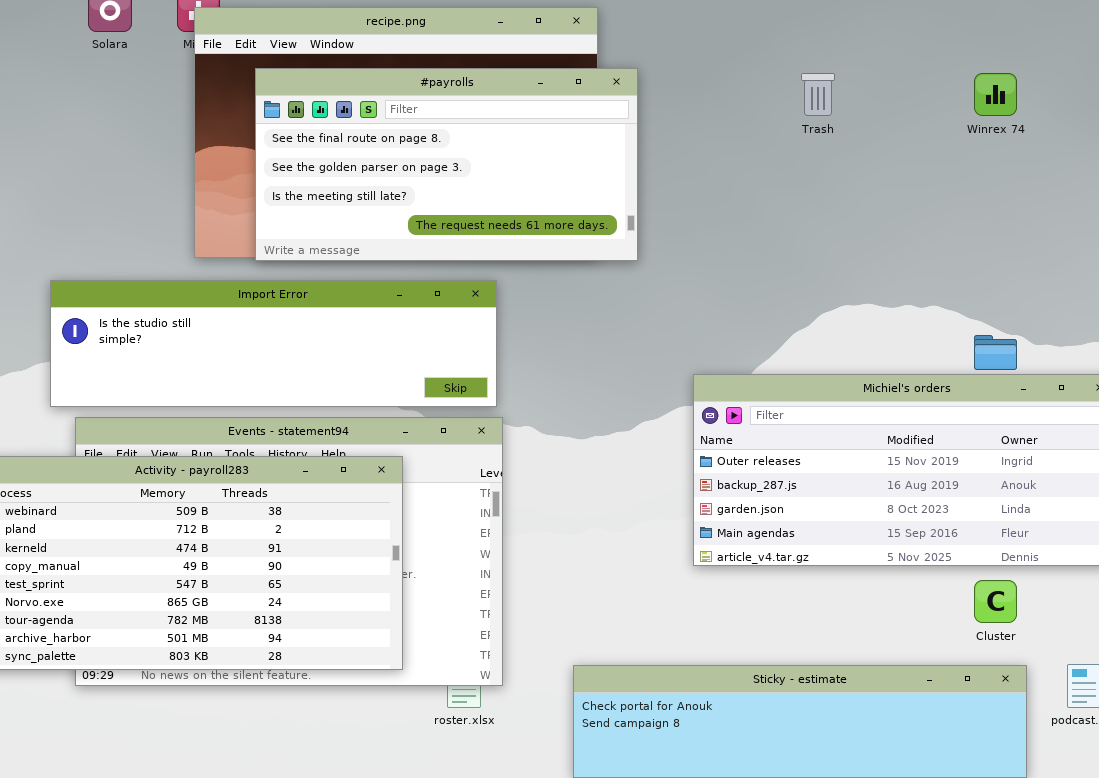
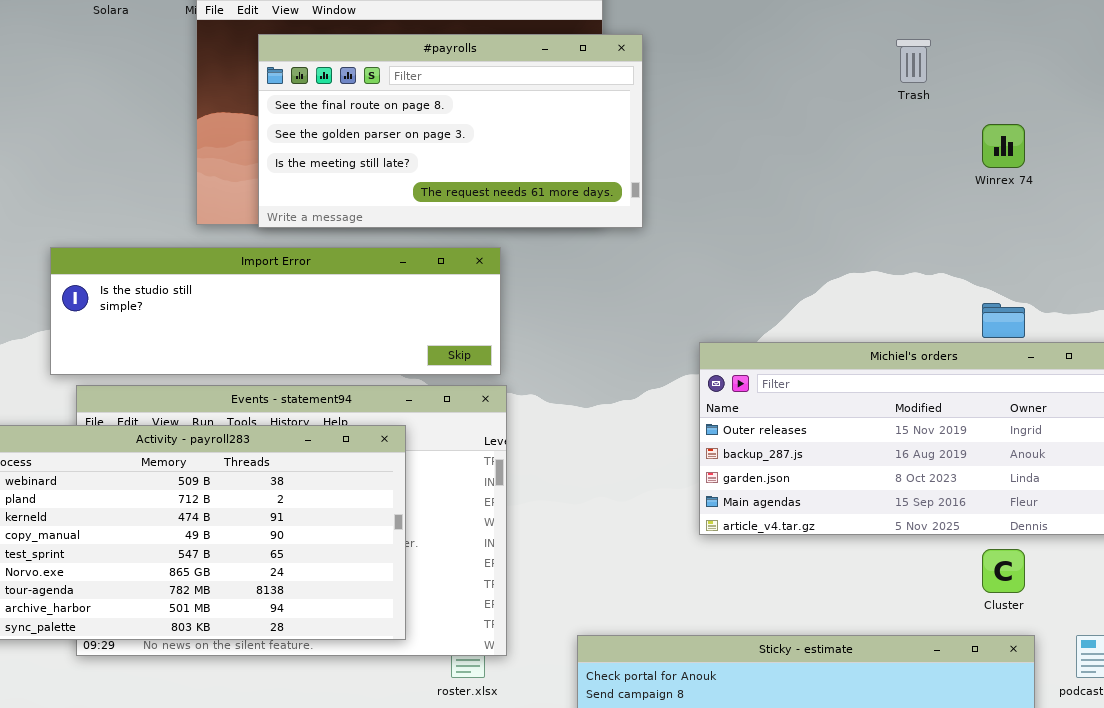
Trash: [801,73,835,116] -> [896,39,931,83], moved
Winrex 74: [974,73,1017,116] -> [982,124,1025,168], moved

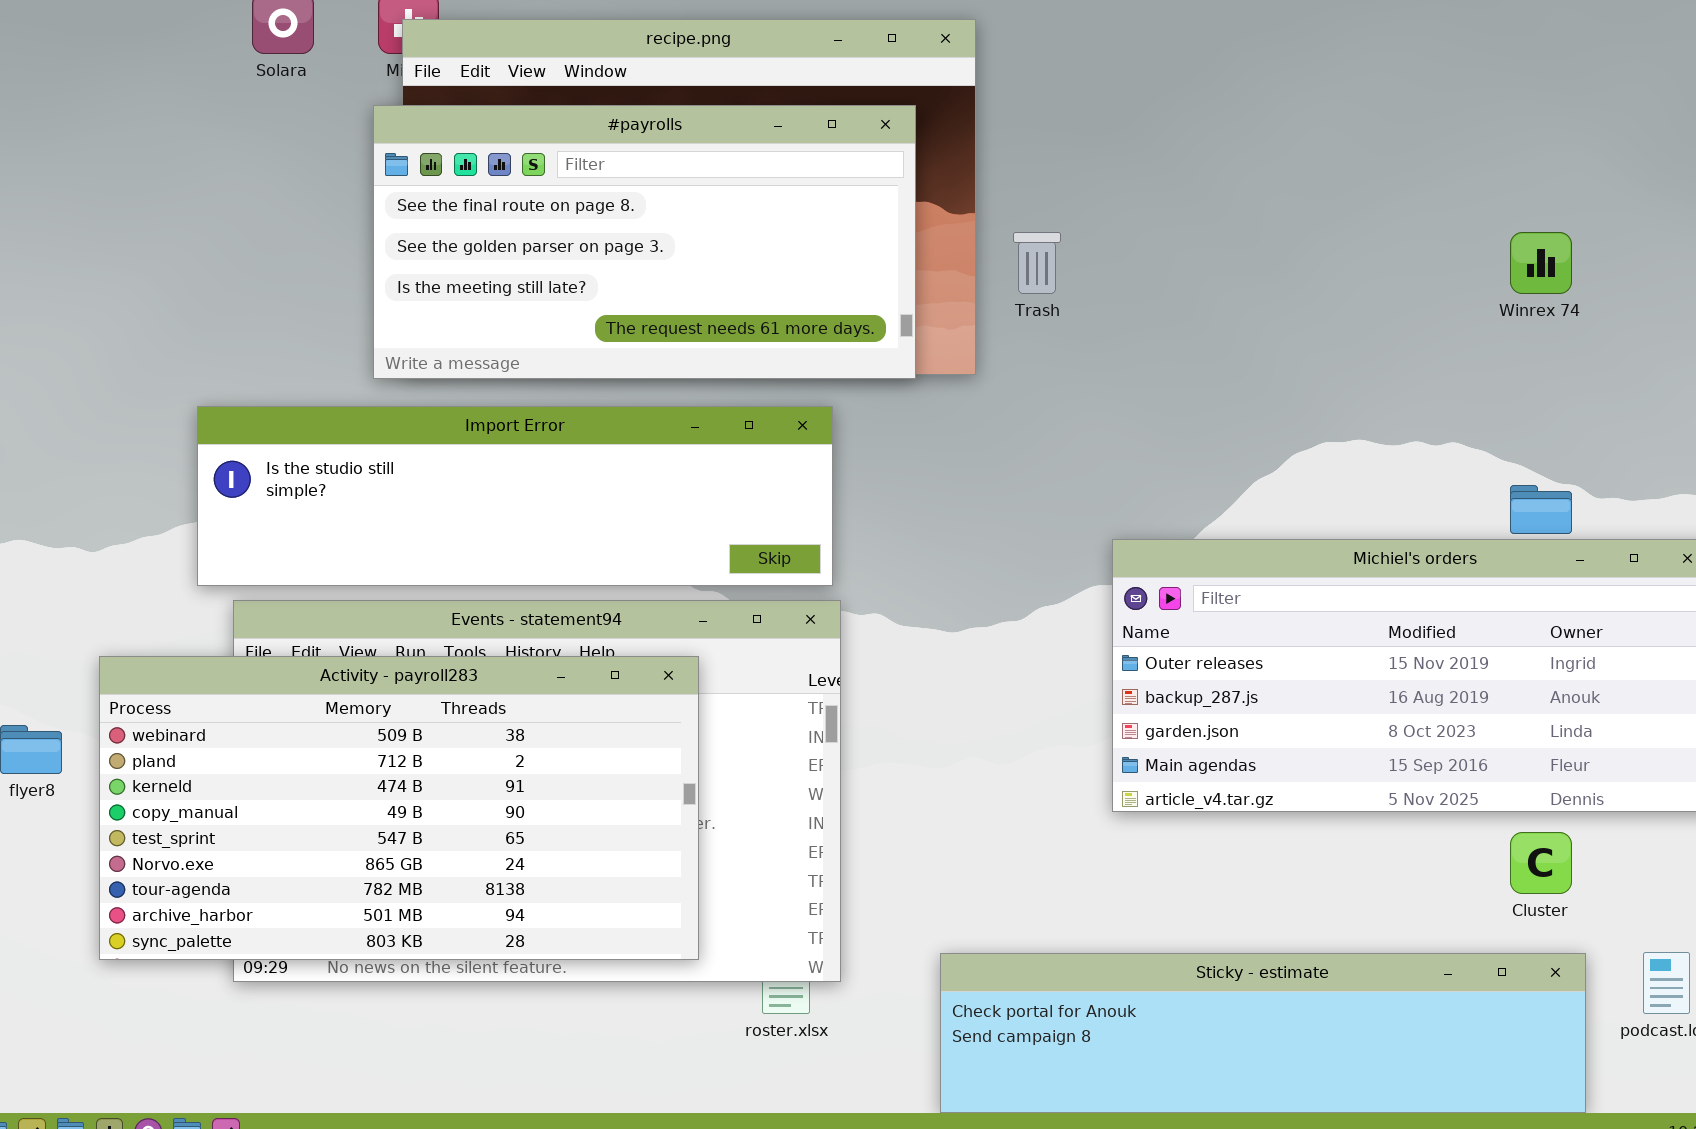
#payrolls: [258,34,643,228] -> [373,105,916,379], moved
Trash: [896,39,931,83] -> [1013,232,1061,294], moved

